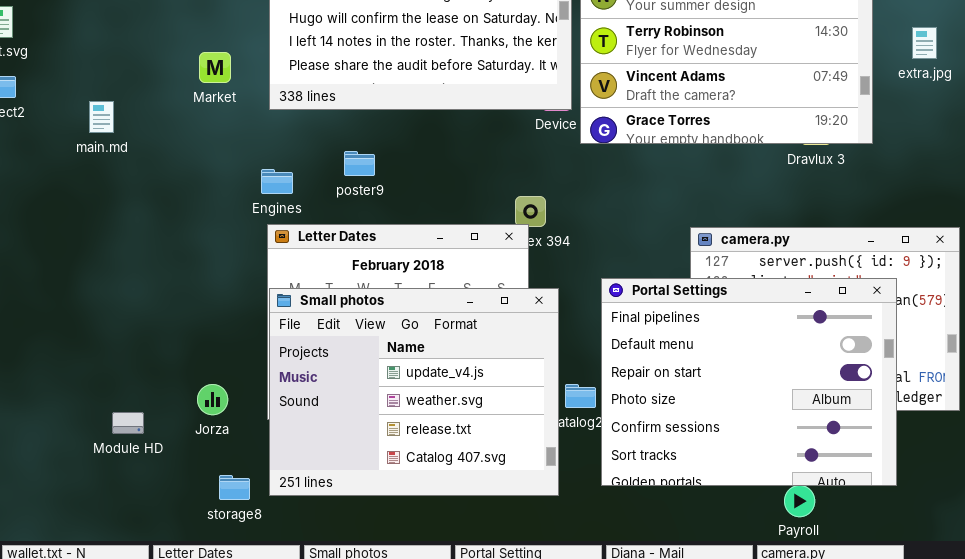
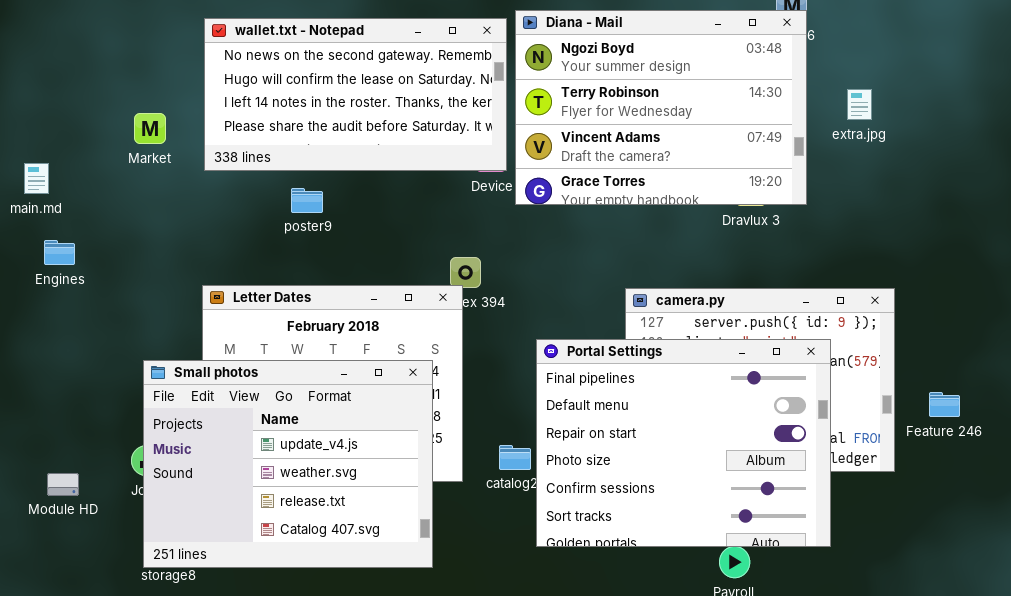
poster9: [344,151,375,176] -> [291,188,323,213], moved
Engines: [261,169,293,194] -> [44,240,75,265], moved
Small photos: [269,288,559,496] -> [143,360,433,568], moved

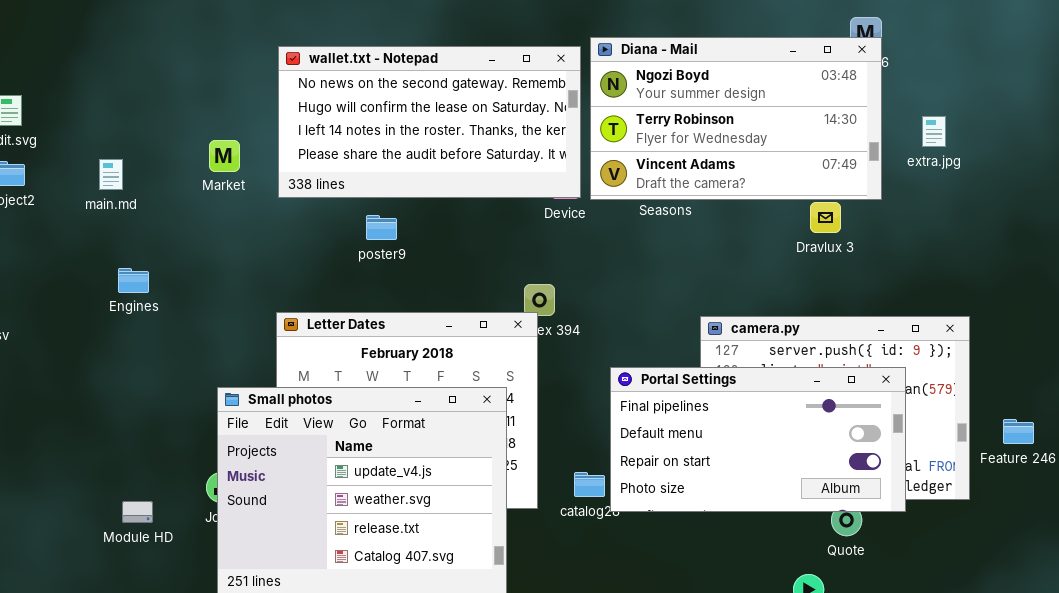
Diana - Mail: [515,10,807,205] -> [590,37,882,200], resized
main.md: [24,163,49,194] -> [99,159,123,190], moved
Portal Settings: [536,339,831,547] -> [610,367,906,512], resized

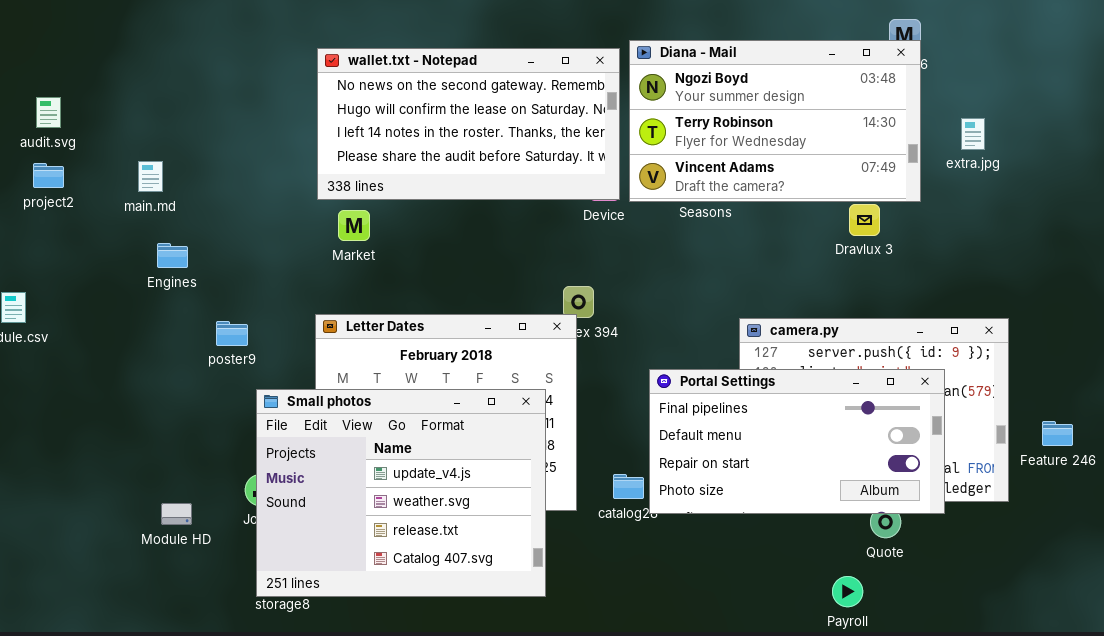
Market: [209,140,240,172] -> [338,210,370,241], moved
poster9: [366,215,397,240] -> [216,321,248,346], moved
Engines: [118,268,149,293] -> [157,243,188,268], moved

